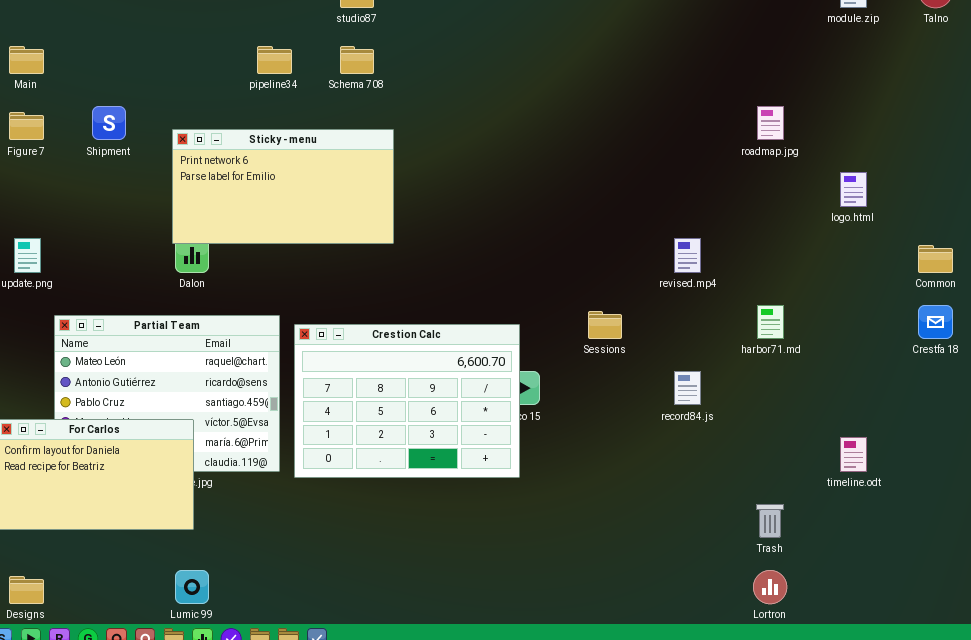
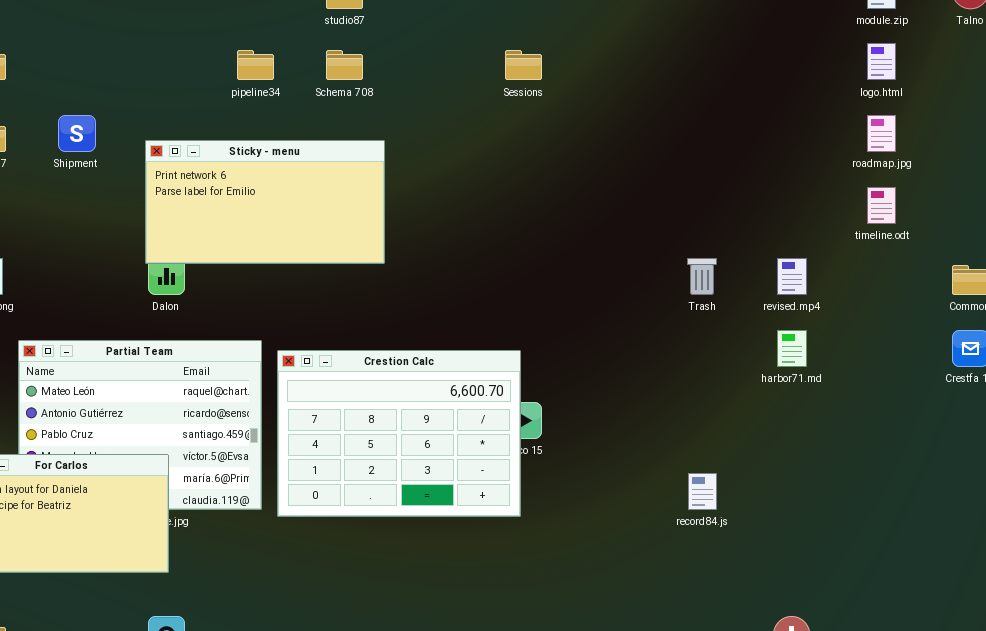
roadmap.jpg: [757,106,784,140] -> [867,115,896,152], moved
logo.html: [840,172,867,207] -> [867,43,896,80], moved
revised.mp4: [674,238,701,273] -> [777,258,807,295], moved
Sessions: [588,311,622,339] -> [505,50,542,80], moved
record84.js: [674,371,701,405] -> [688,473,717,510], moved
timeline.odt: [840,437,867,472] -> [867,187,896,224], moved
Trash: [756,504,784,538] -> [687,258,717,295], moved

